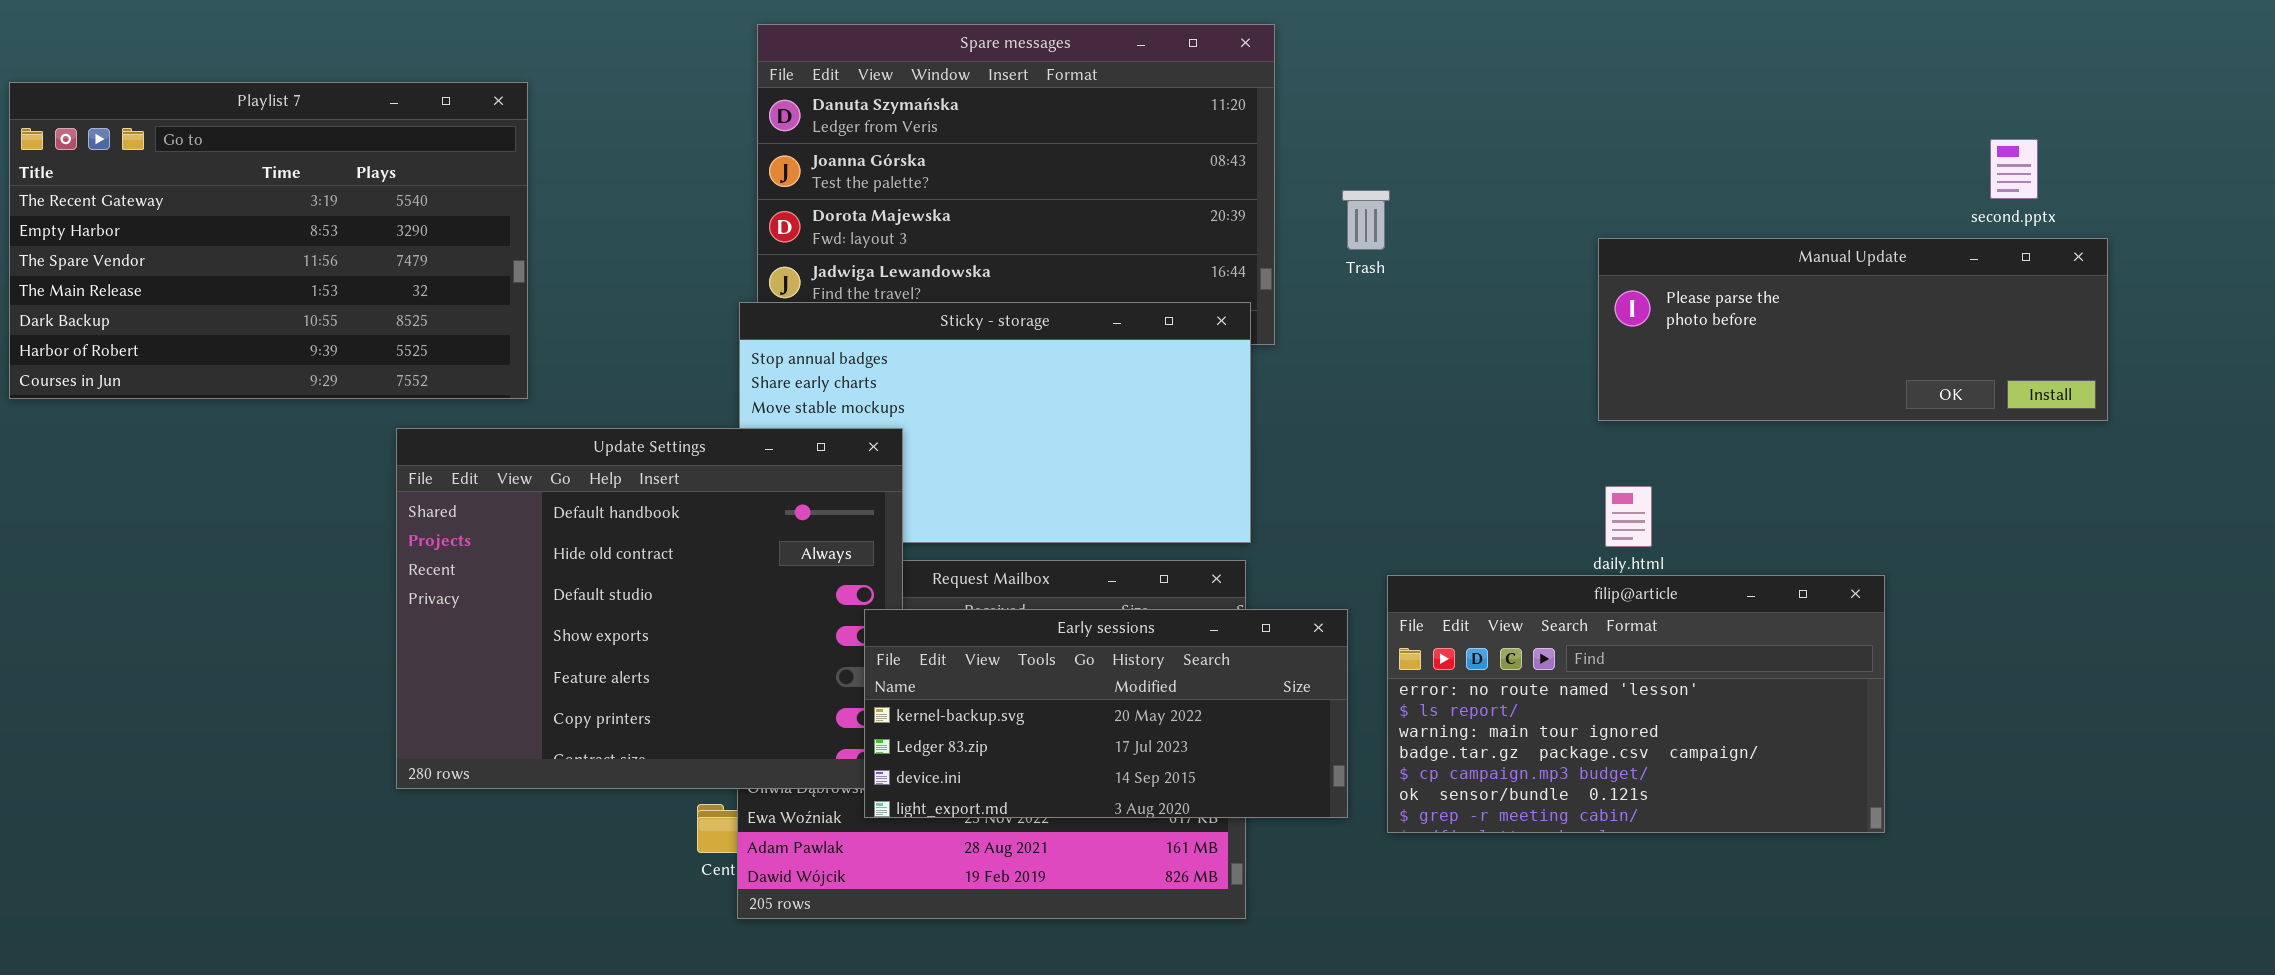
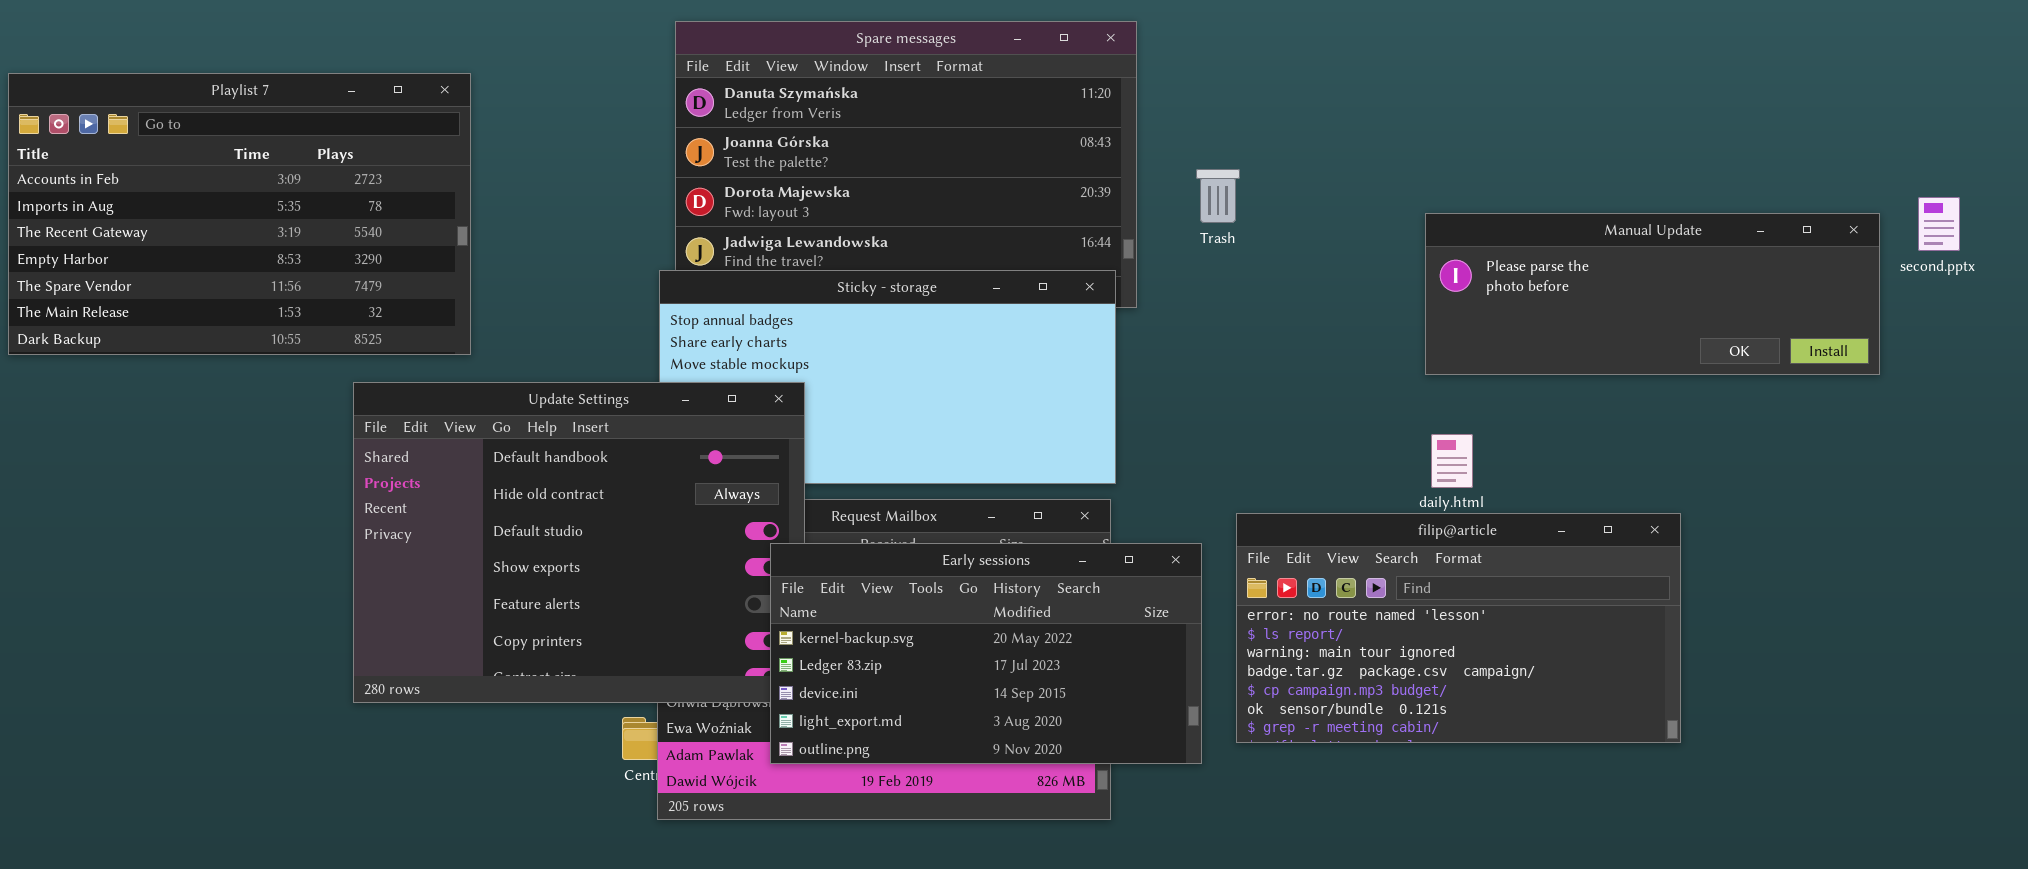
Playlist 7: [9,82,528,399] -> [8,73,471,355], scrolled up 2 rows
second.pptx: [1990,139,2038,199] -> [1918,197,1960,251], moved
Early sessions: [864,609,1348,818] -> [770,543,1202,764], resized

